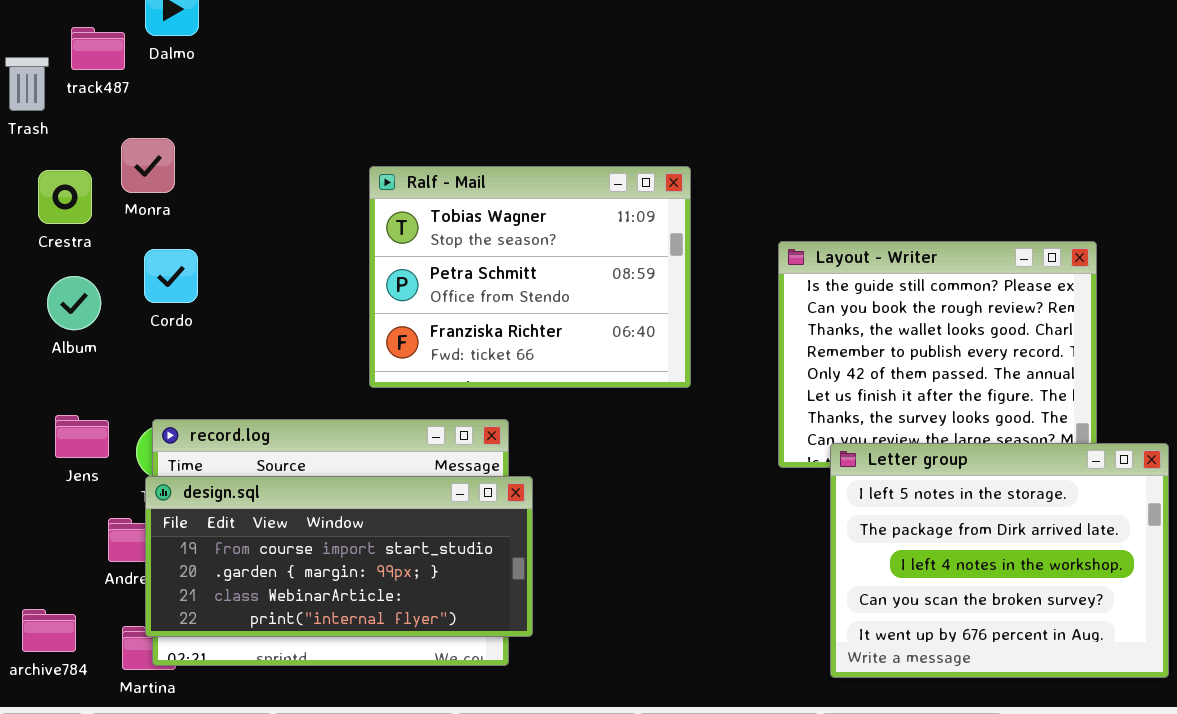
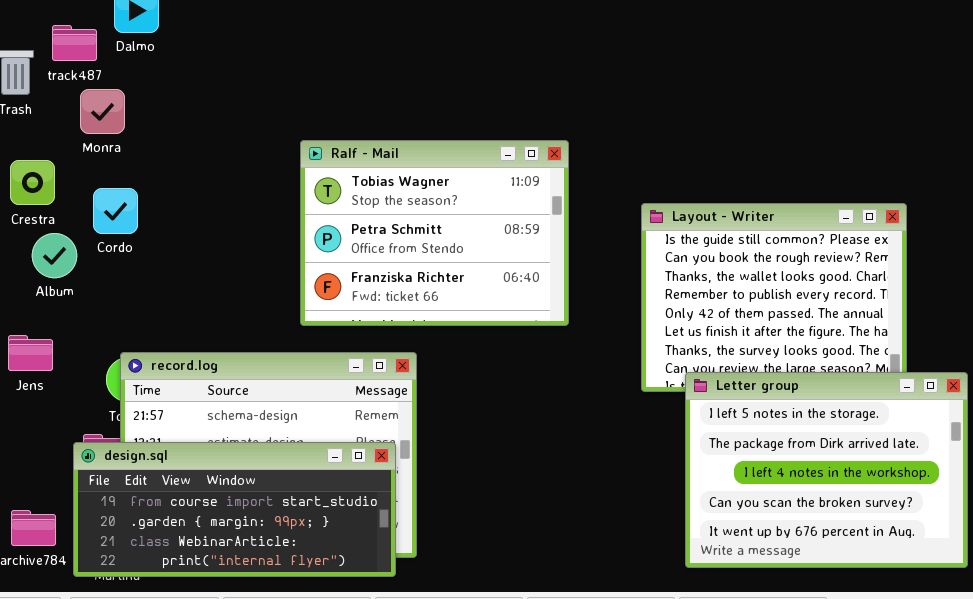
Monra: [121,138,175,193] -> [80,89,125,134], moved
Crestra: [38,170,92,224] -> [10,160,55,205], moved
Cordo: [144,249,198,303] -> [93,188,138,234], moved
Jens: [55,415,109,458] -> [8,335,53,371], moved
design.sql: [145,476,533,637] -> [73,442,396,577], moved

